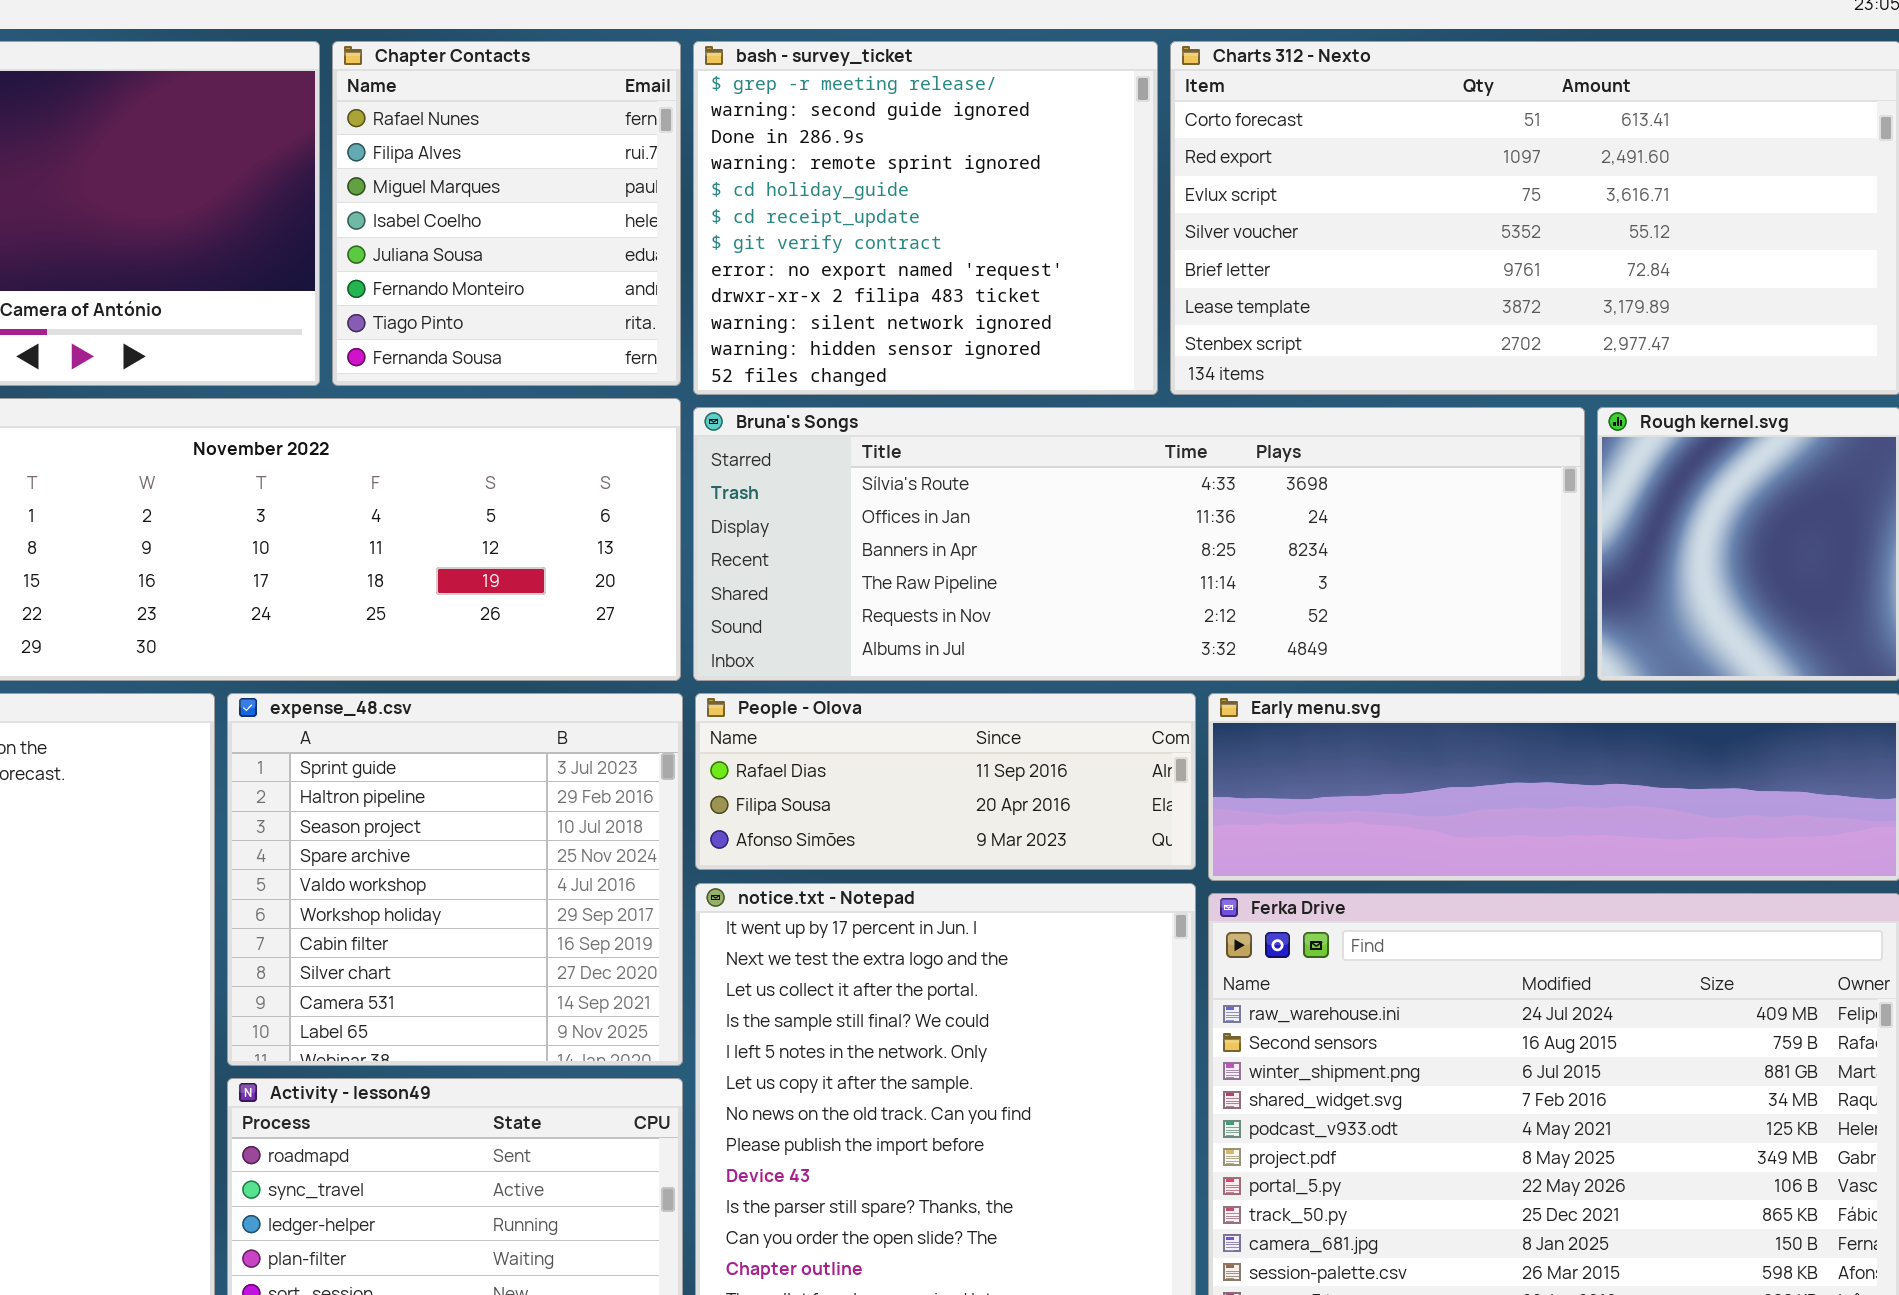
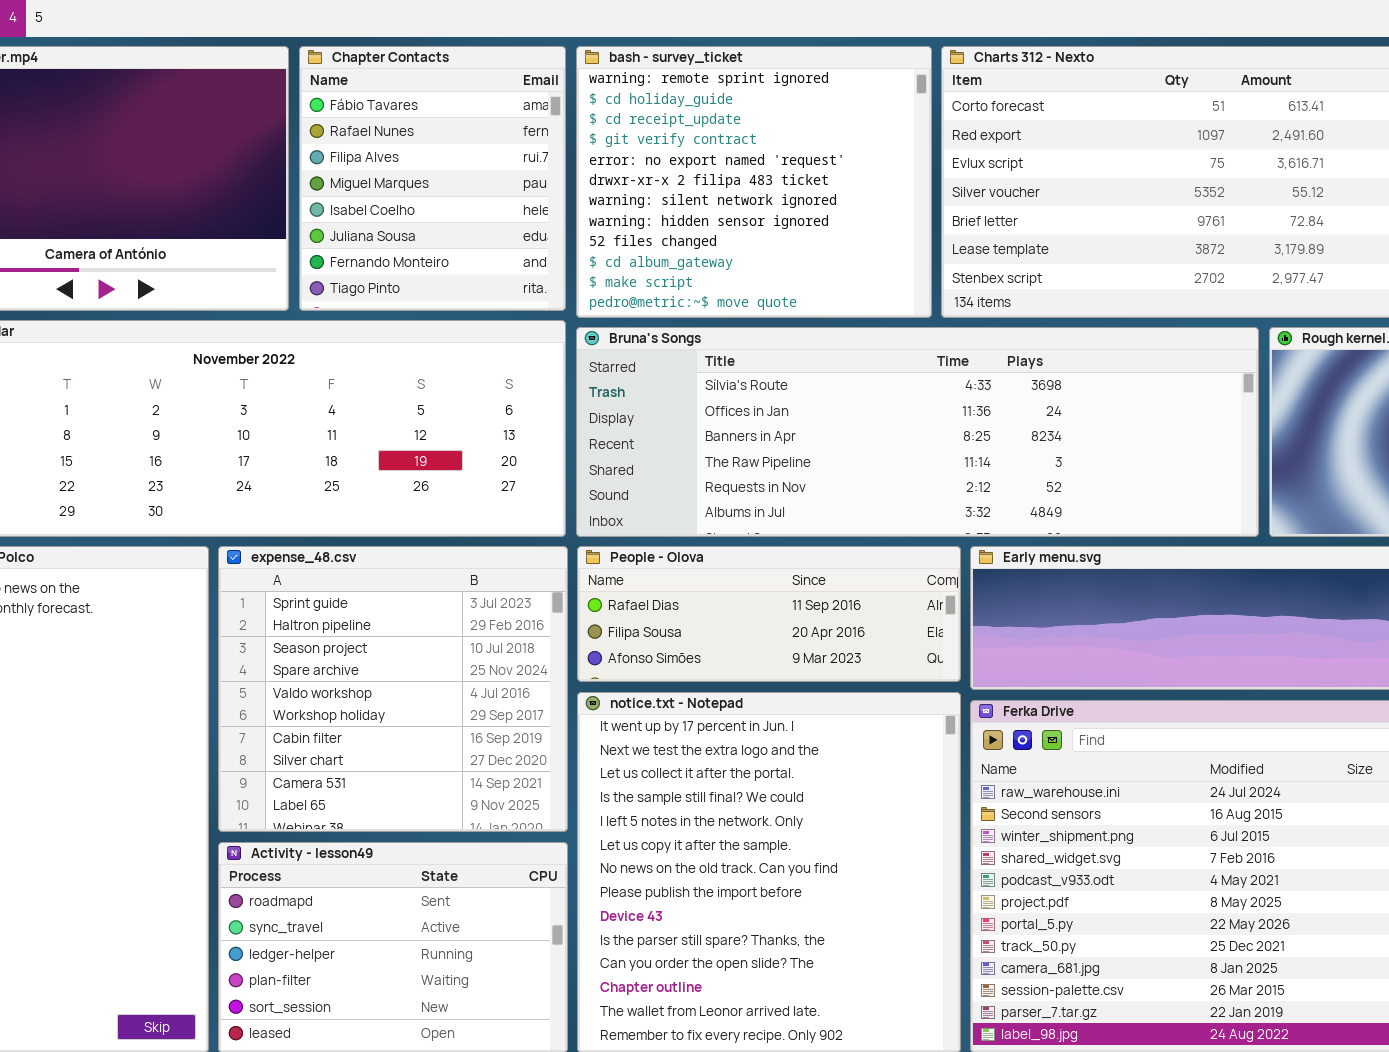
Chapter Contacts: [332,41,681,386] -> [299,46,566,311], scrolled up 1 row
bash - survey_ticket: [693,41,1158,395] -> [576,46,932,318], scrolled down 3 rows

